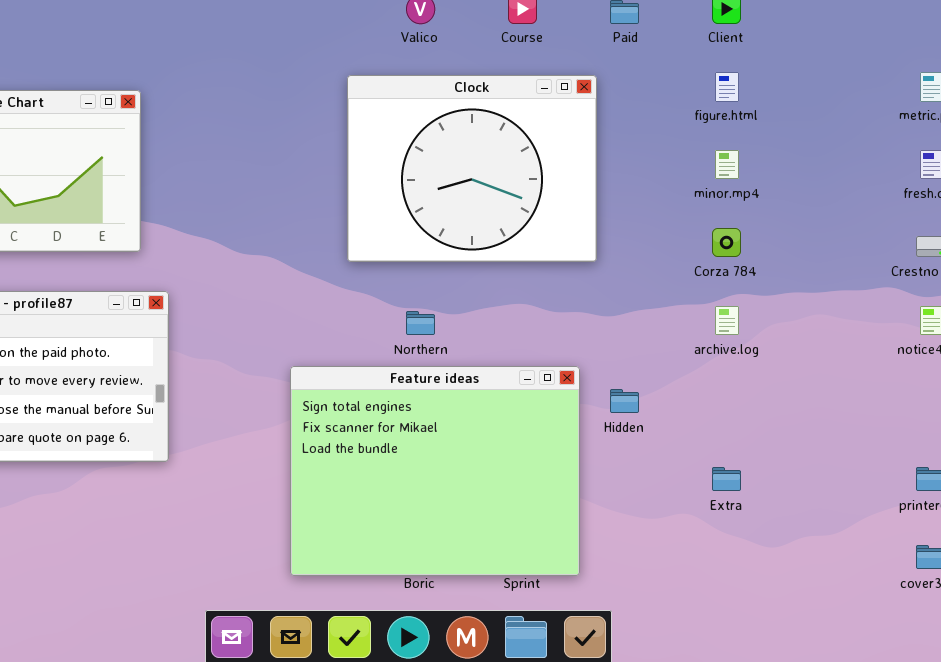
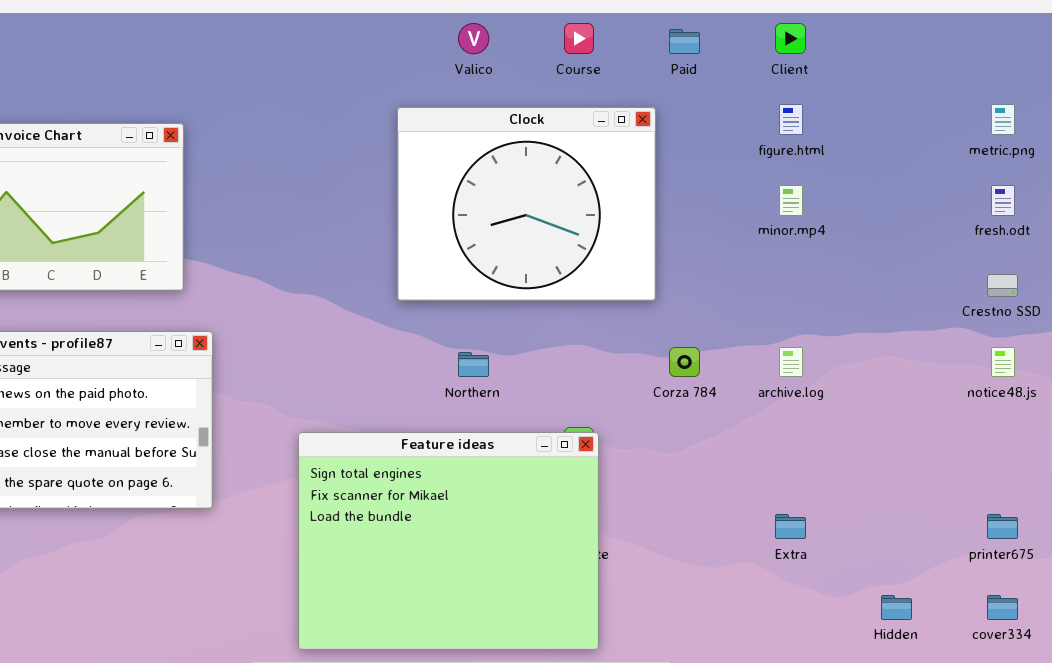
Corza 784: [712,228,741,257] -> [669,347,700,377], moved
Feature ideas: [290,366,580,576] -> [298,432,599,650], moved
Hidden: [610,389,639,413] -> [881,595,912,620], moved

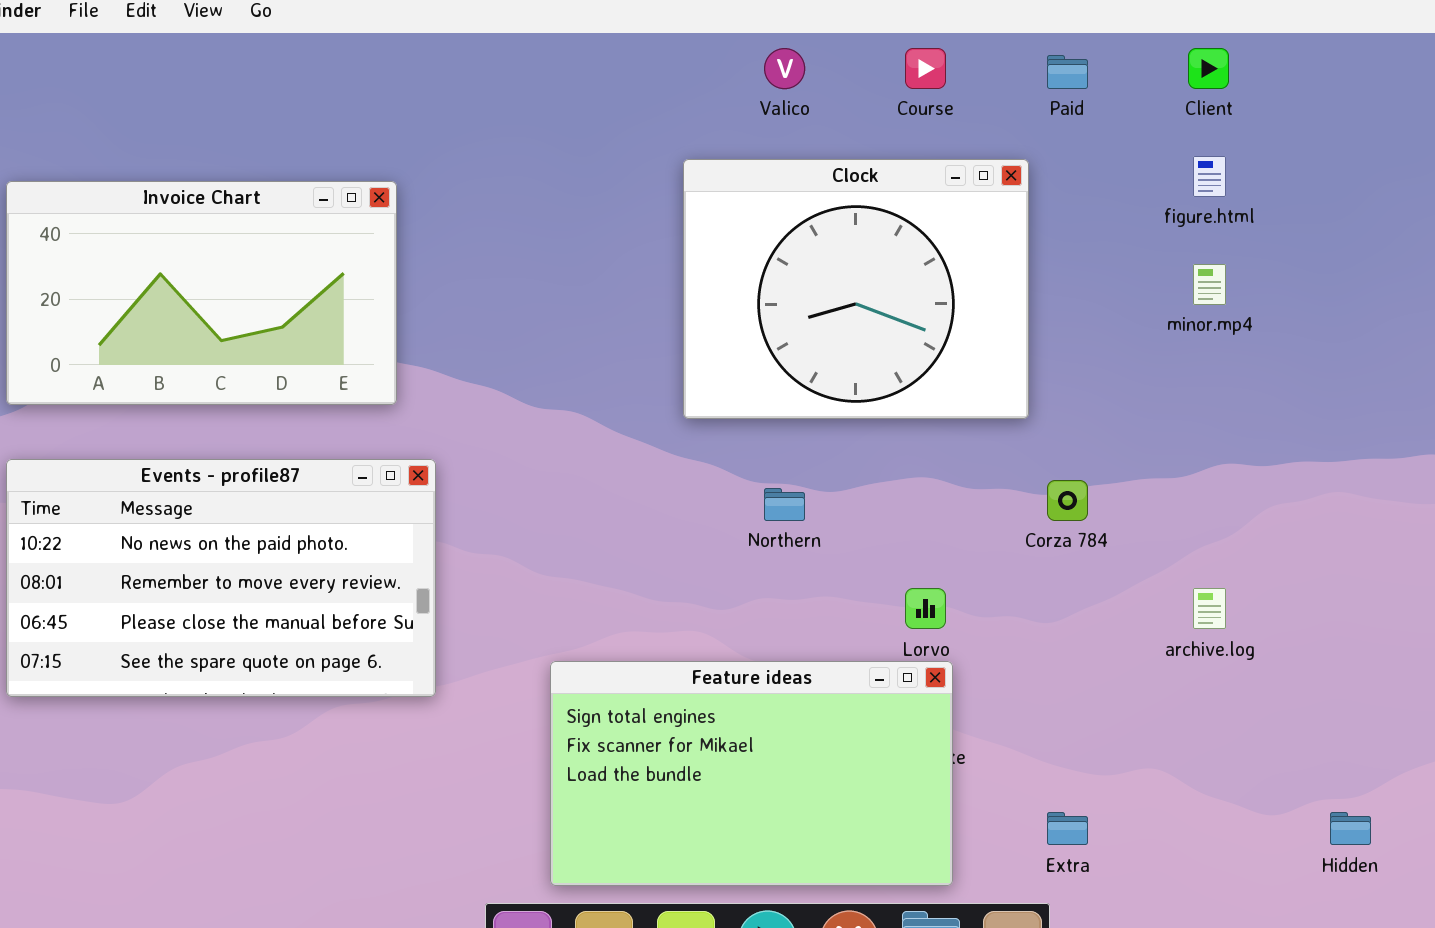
archive.log: [779,347,803,377] -> [1193,588,1226,629], moved
Feature ideas: [298,432,599,650] -> [550,661,953,886], resized
Extra: [775,514,806,539] -> [1047,812,1088,845], moved

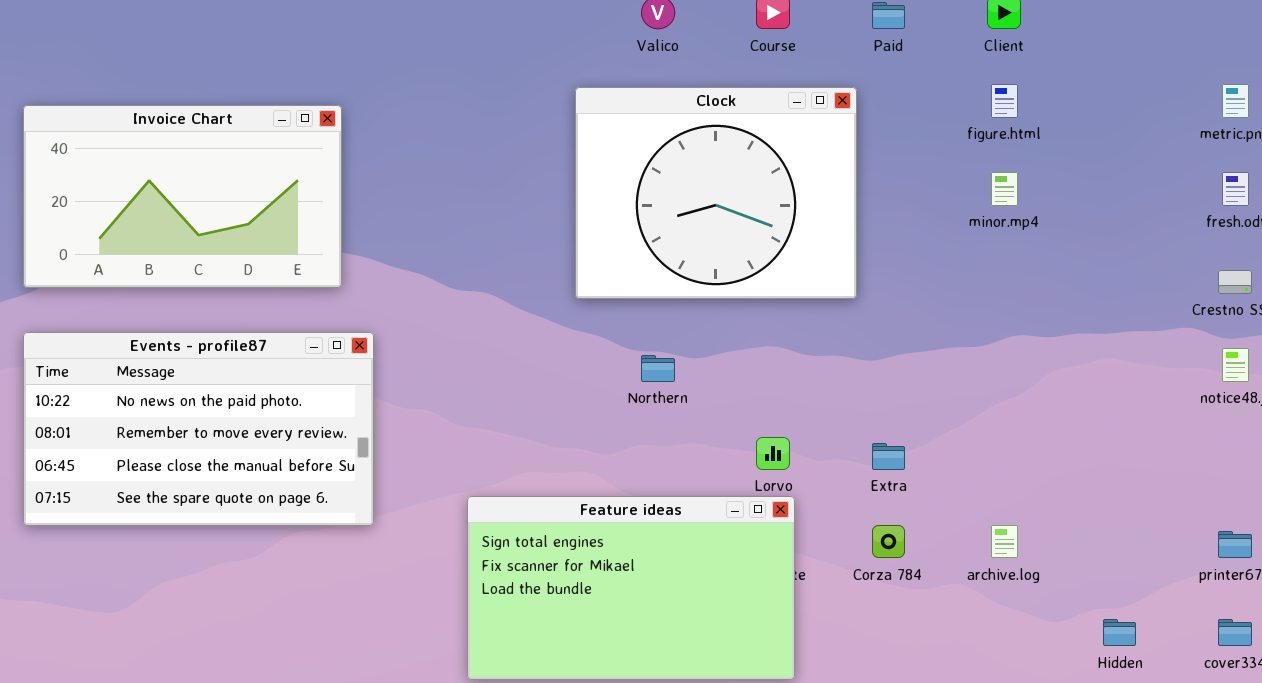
Corza 784: [1047,480,1088,521] -> [872,525,905,558], moved
archive.log: [1193,588,1226,629] -> [991,525,1018,558], moved
Extra: [1047,812,1088,845] -> [872,443,905,470], moved

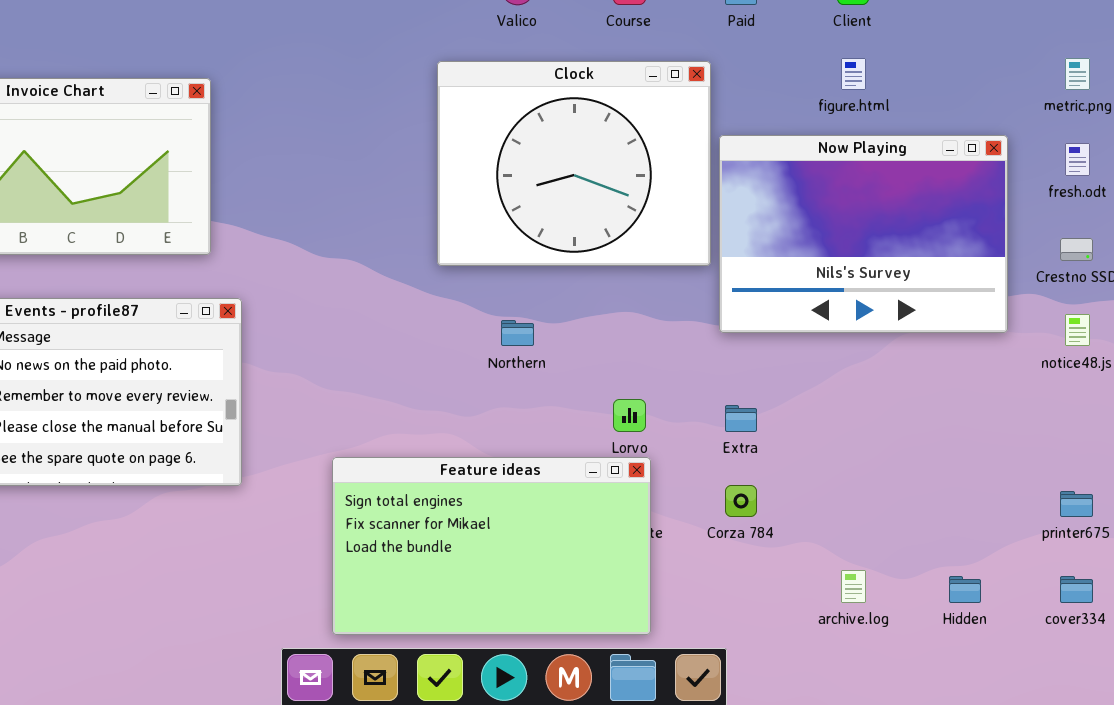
Now Playing: none -> [719,135,1008,333], opened
archive.log: [991,525,1018,558] -> [841,570,866,603], moved

